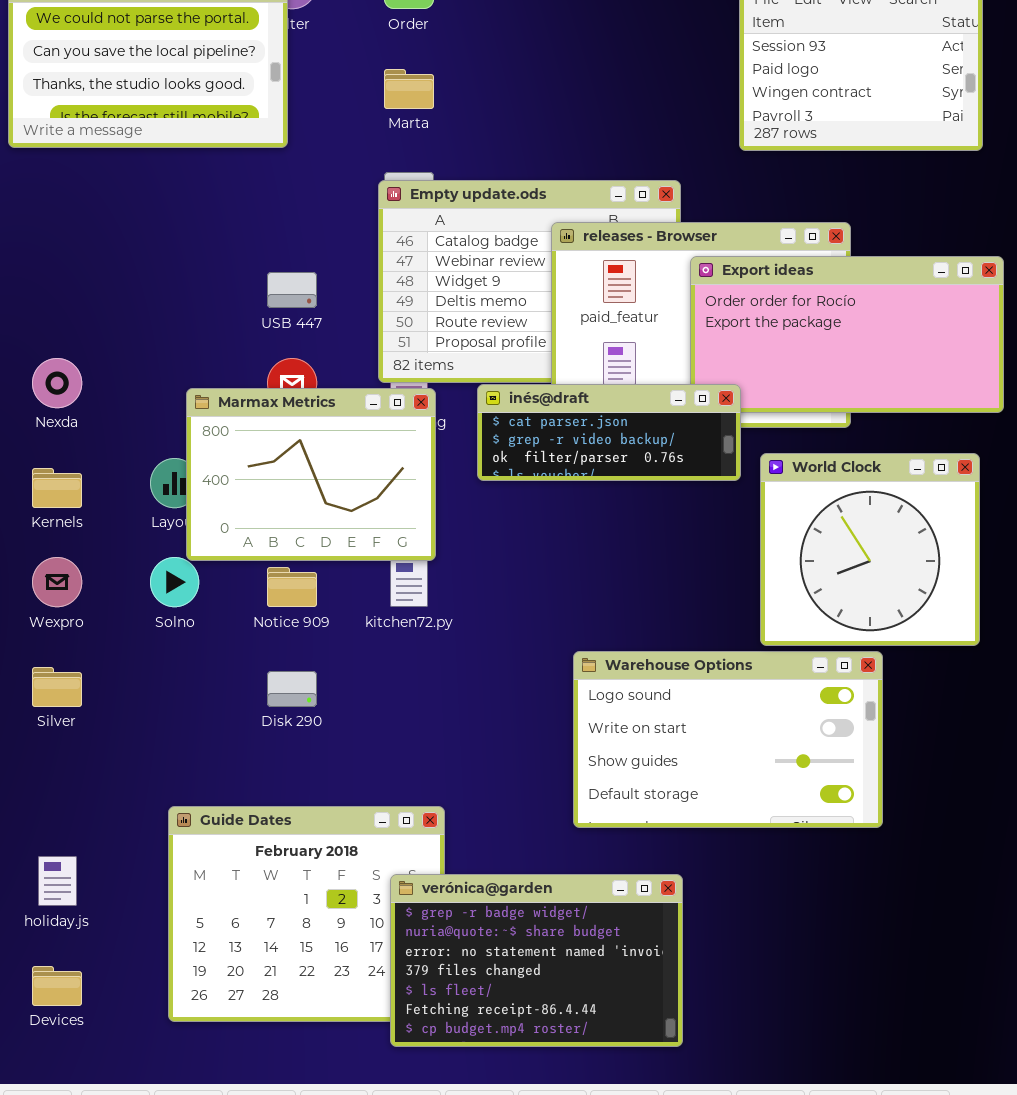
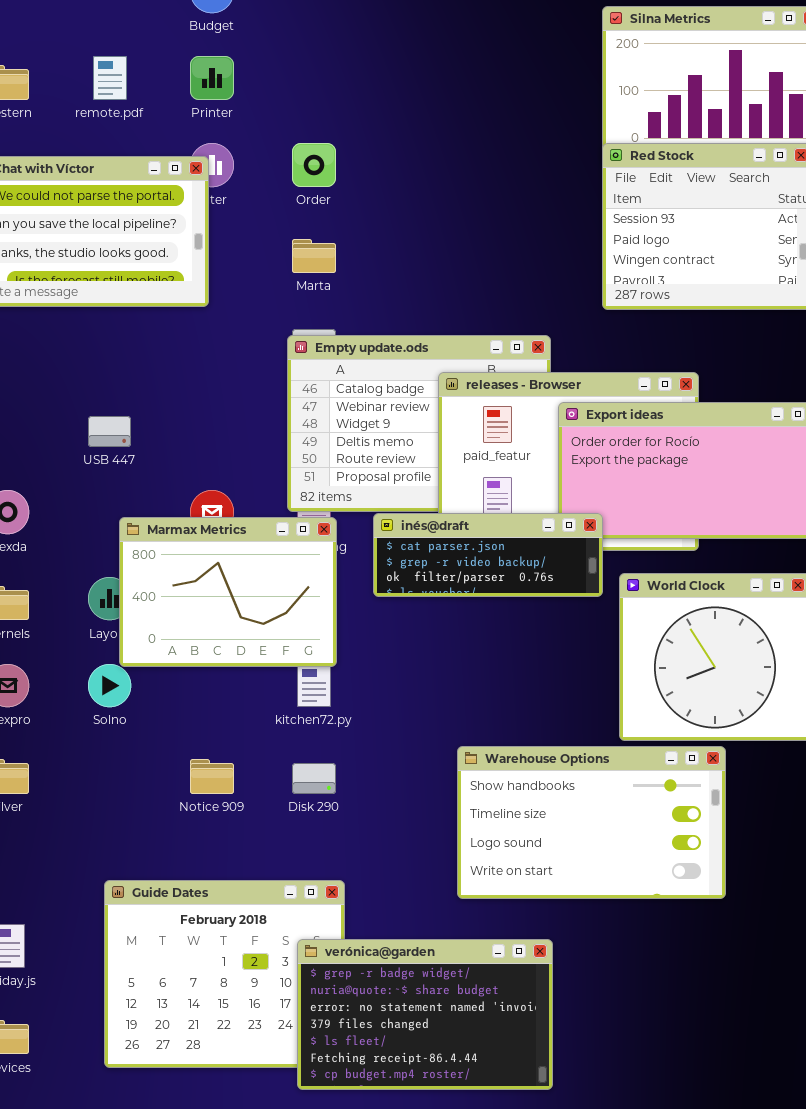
USB 447: [267,272,317,308] -> [88,416,131,447], moved
Notice 909: [267,567,317,607] -> [190,759,234,794], moved
Warehouse Options: [573,651,883,828] -> [457,746,726,899], scrolled up 2 rows
Disk 290: [267,671,317,707] -> [292,763,336,794], moved

